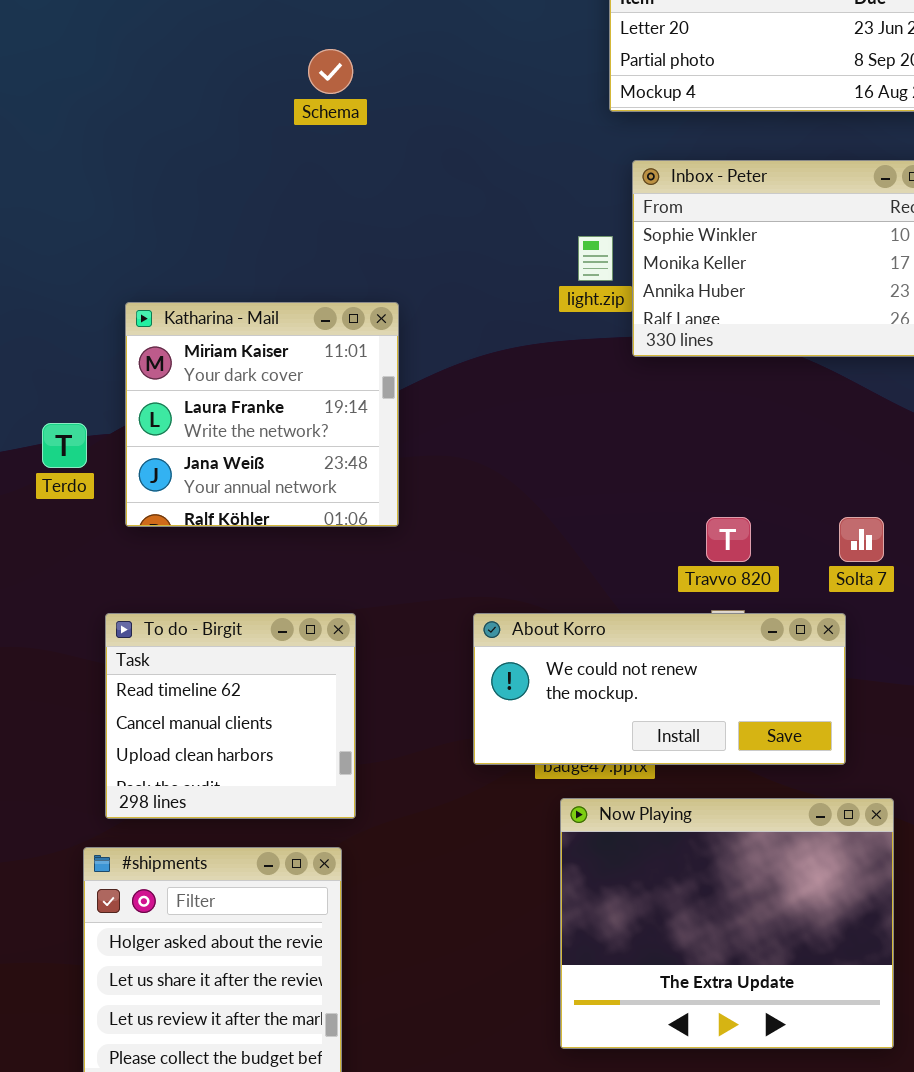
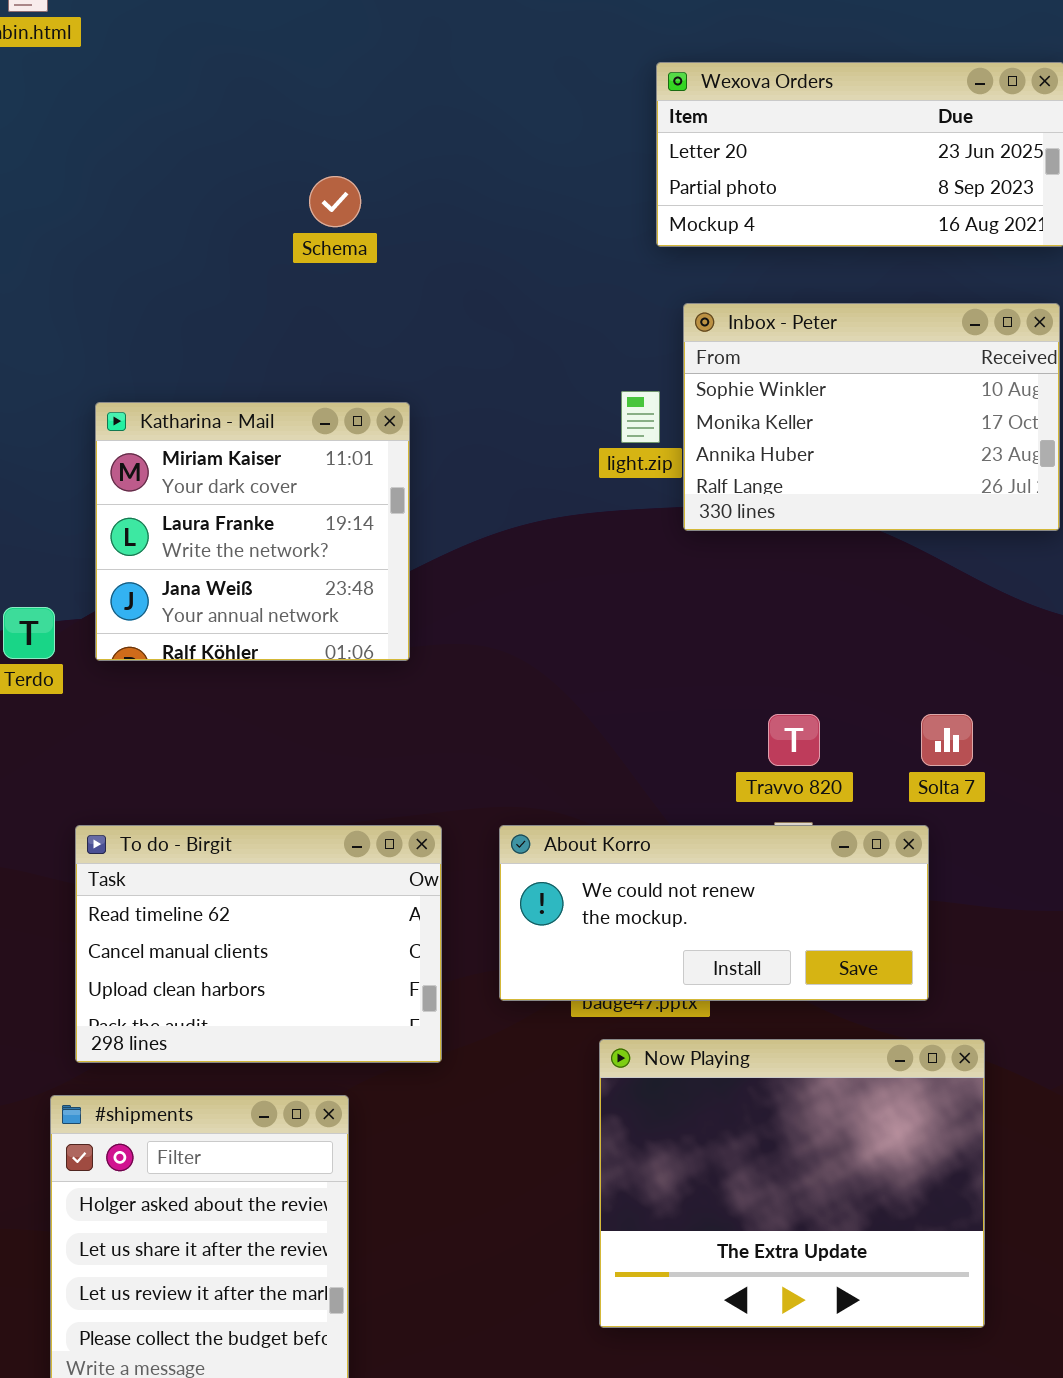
Katharina - Mail: [125,302,399,527] -> [95,402,410,661], moved
To do - Birgit: [105,613,356,819] -> [75,825,442,1063], resized

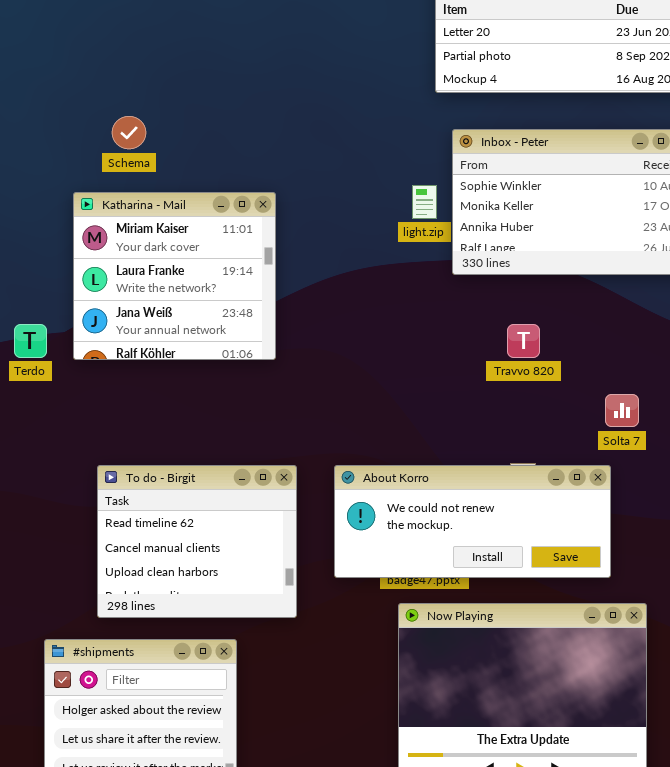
Schema: [309,176,361,227] -> [112,116,146,149], moved
Travvo 820: [768,714,820,766] -> [507,324,540,358], moved
To do - Birgit: [75,825,442,1063] -> [97,465,297,618], resized

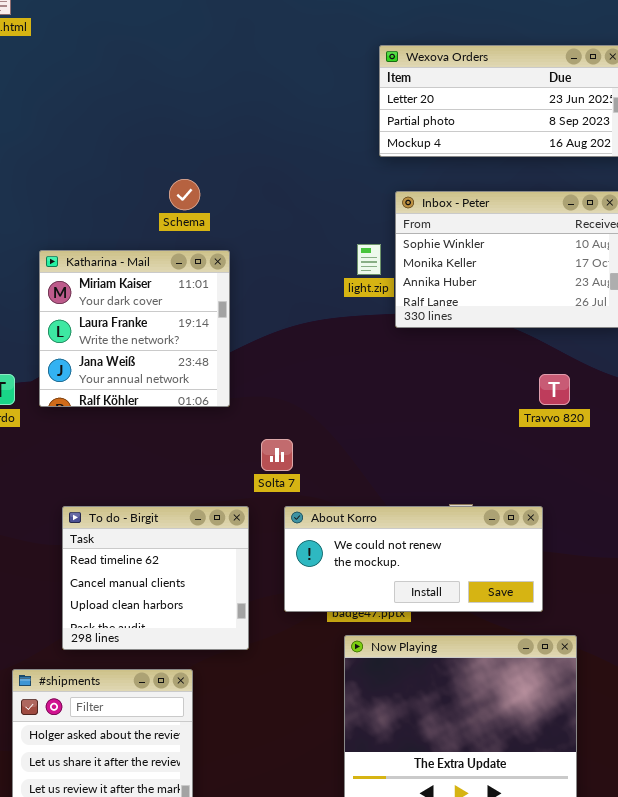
Schema: [112,116,146,149] -> [169,179,200,210], moved
Travvo 820: [507,324,540,358] -> [539,374,570,405], moved
Solta 7: [605,394,639,427] -> [261,439,293,471], moved

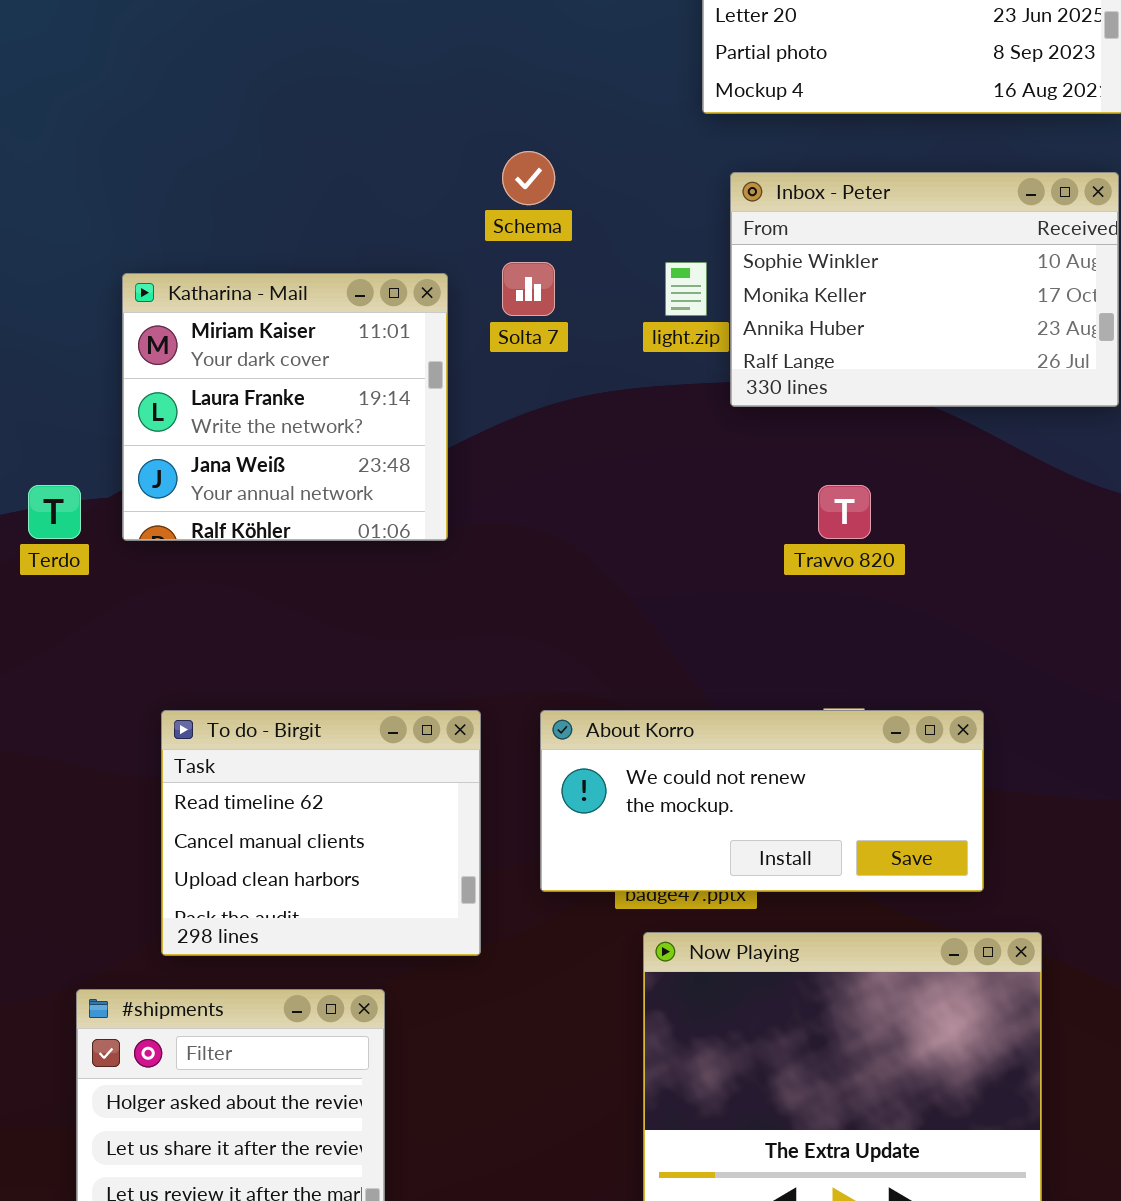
Schema: [169,179,200,210] -> [502,151,555,205], moved
Travvo 820: [539,374,570,405] -> [818,485,871,539], moved
Solta 7: [261,439,293,471] -> [502,262,555,316], moved

